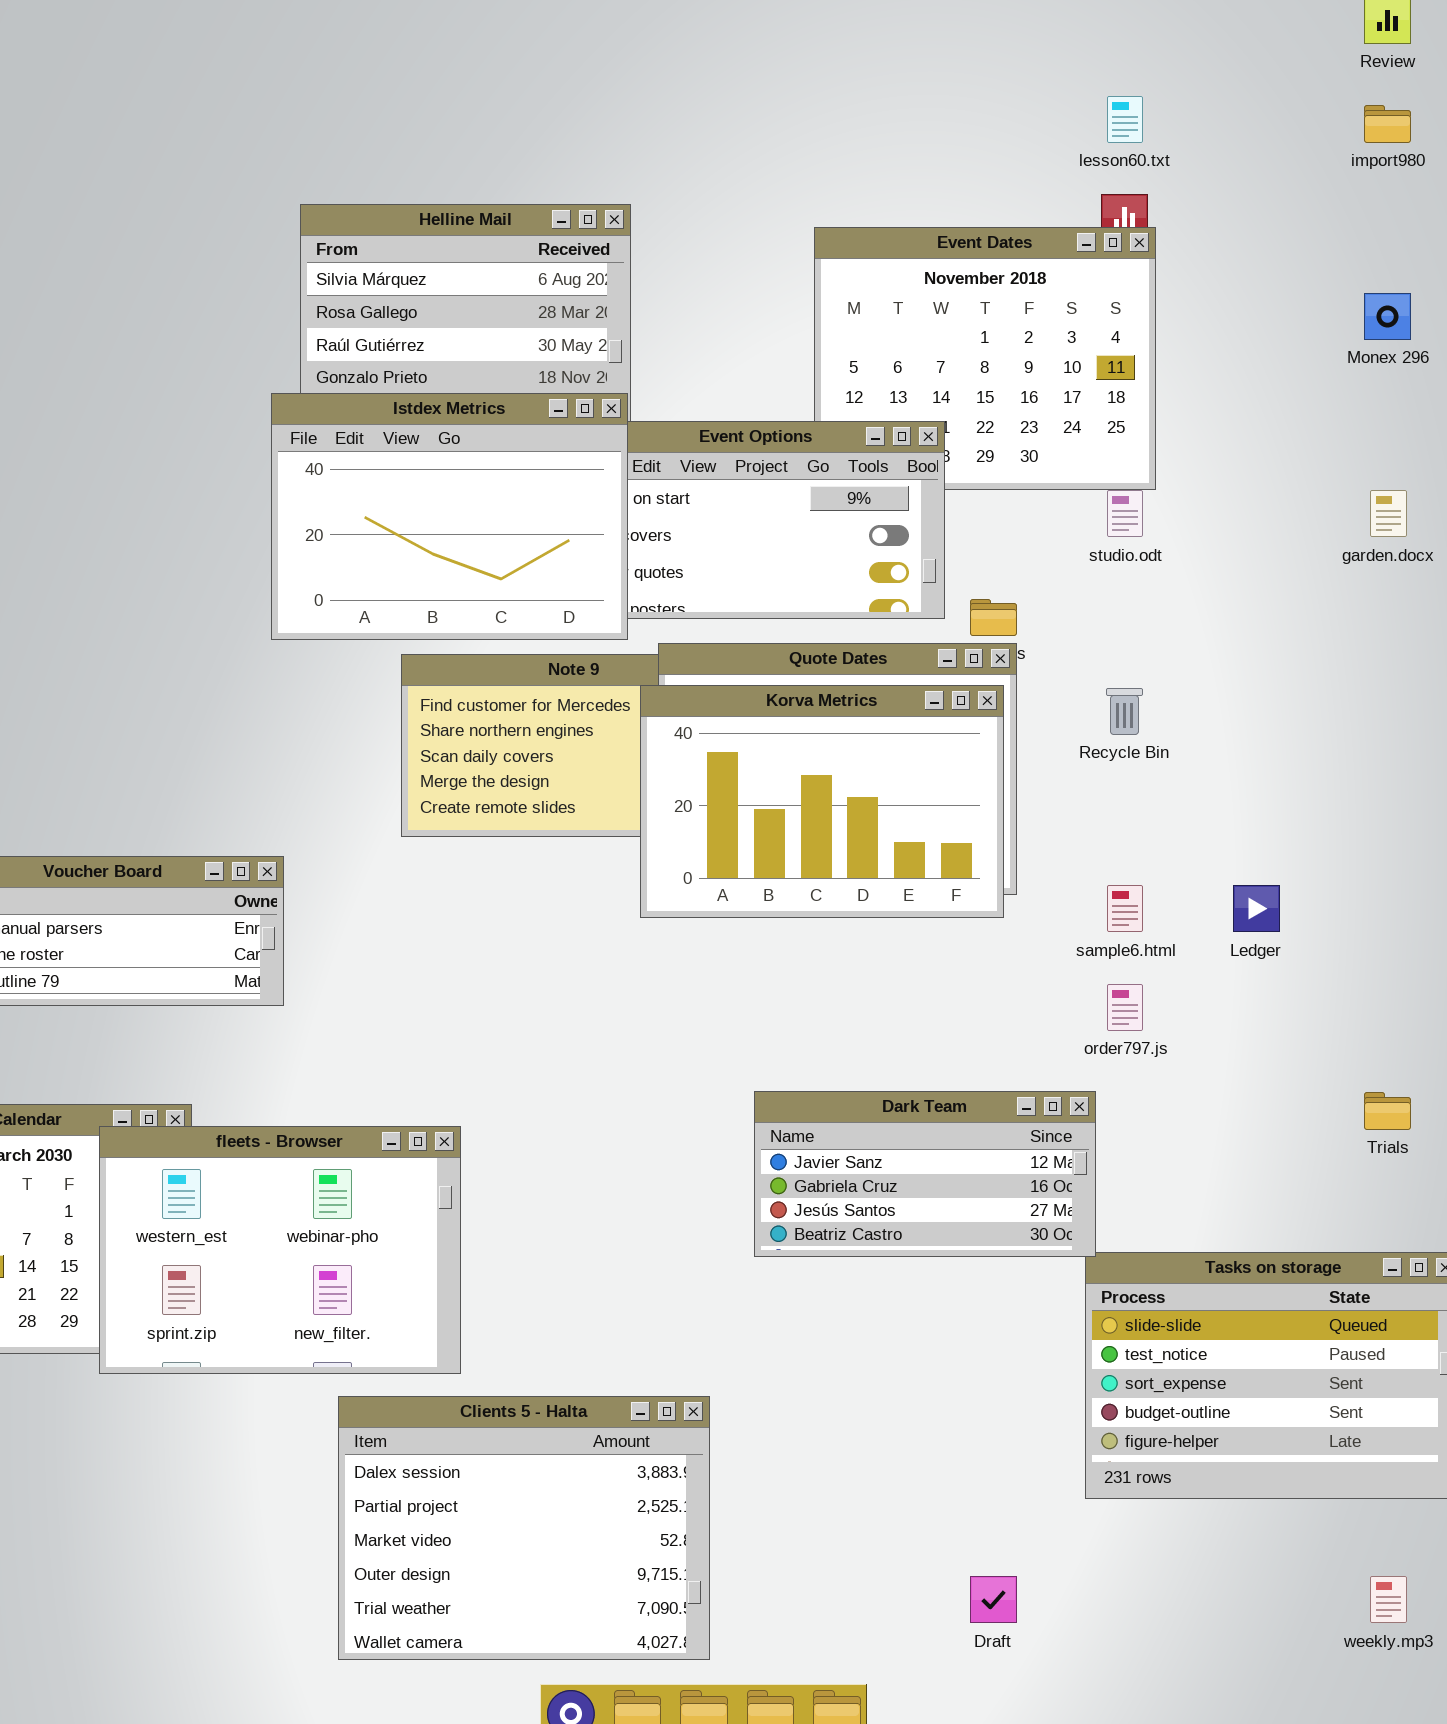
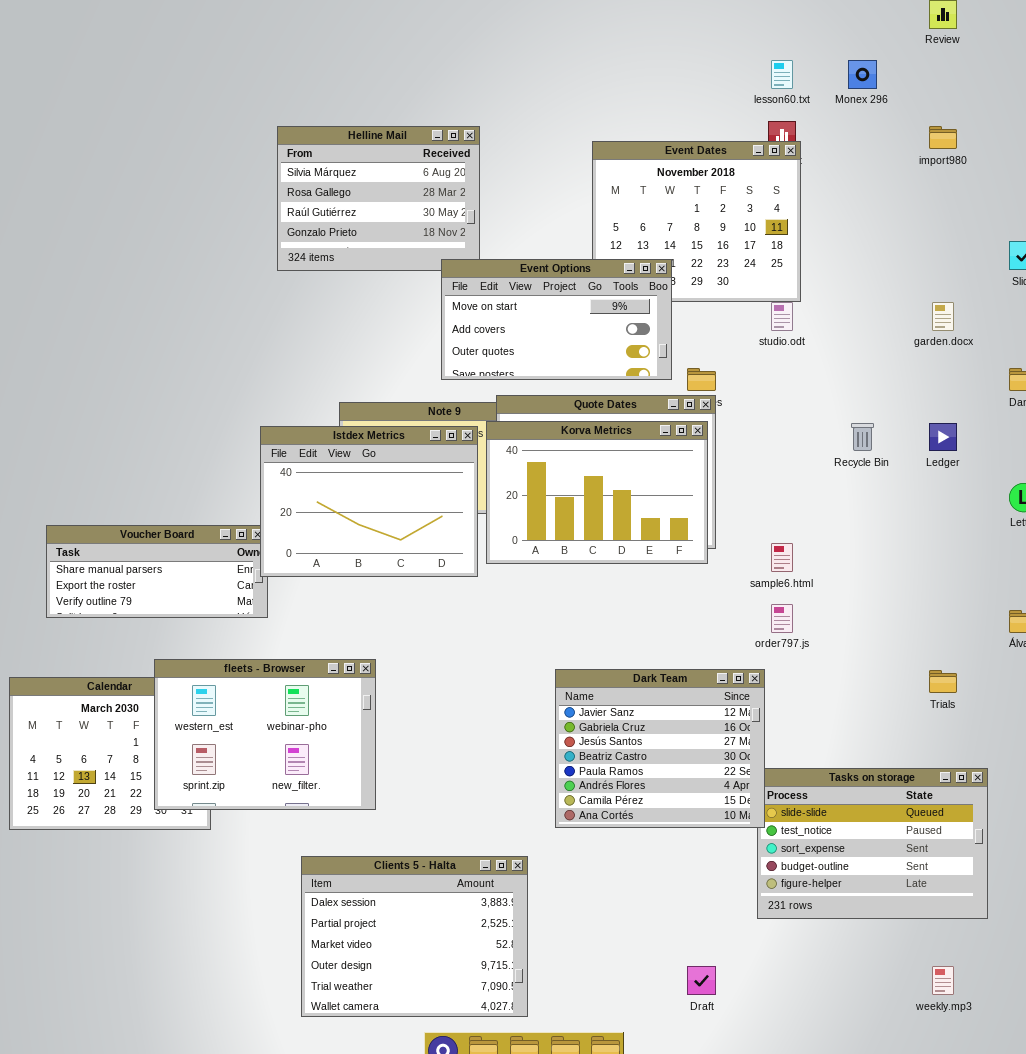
import980: [1364,105,1411,143] -> [929,126,957,149], moved
Monex 296: [1364,293,1411,340] -> [848,60,877,89], moved
Istdex Metrics: [271,393,628,640] -> [260,426,478,577], moved
Recycle Bin: [1106,688,1143,735] -> [851,423,874,451], moved
Ledger: [1233,885,1280,932] -> [929,423,957,451], moved
Dark Team: [754,1091,1096,1257] -> [555,669,765,828], resized
fleets - Browser: [99,1126,461,1374] -> [154,659,376,810], moved

